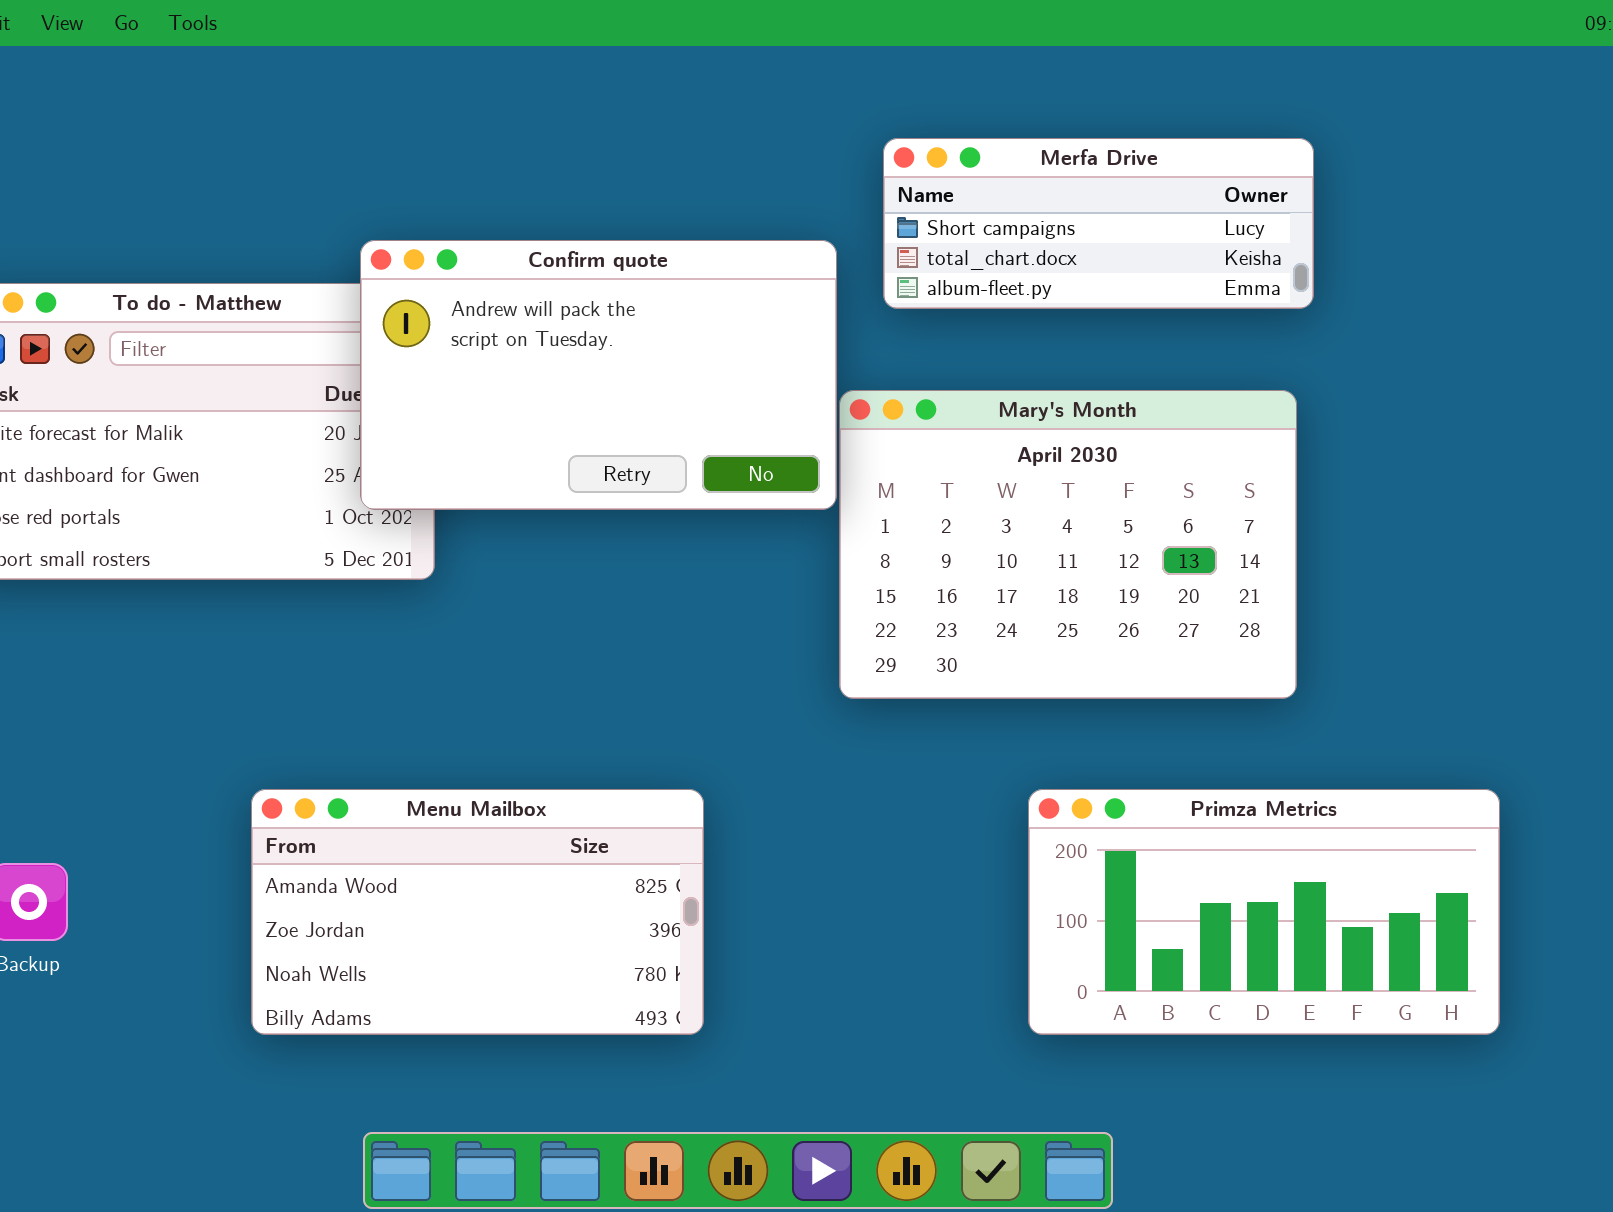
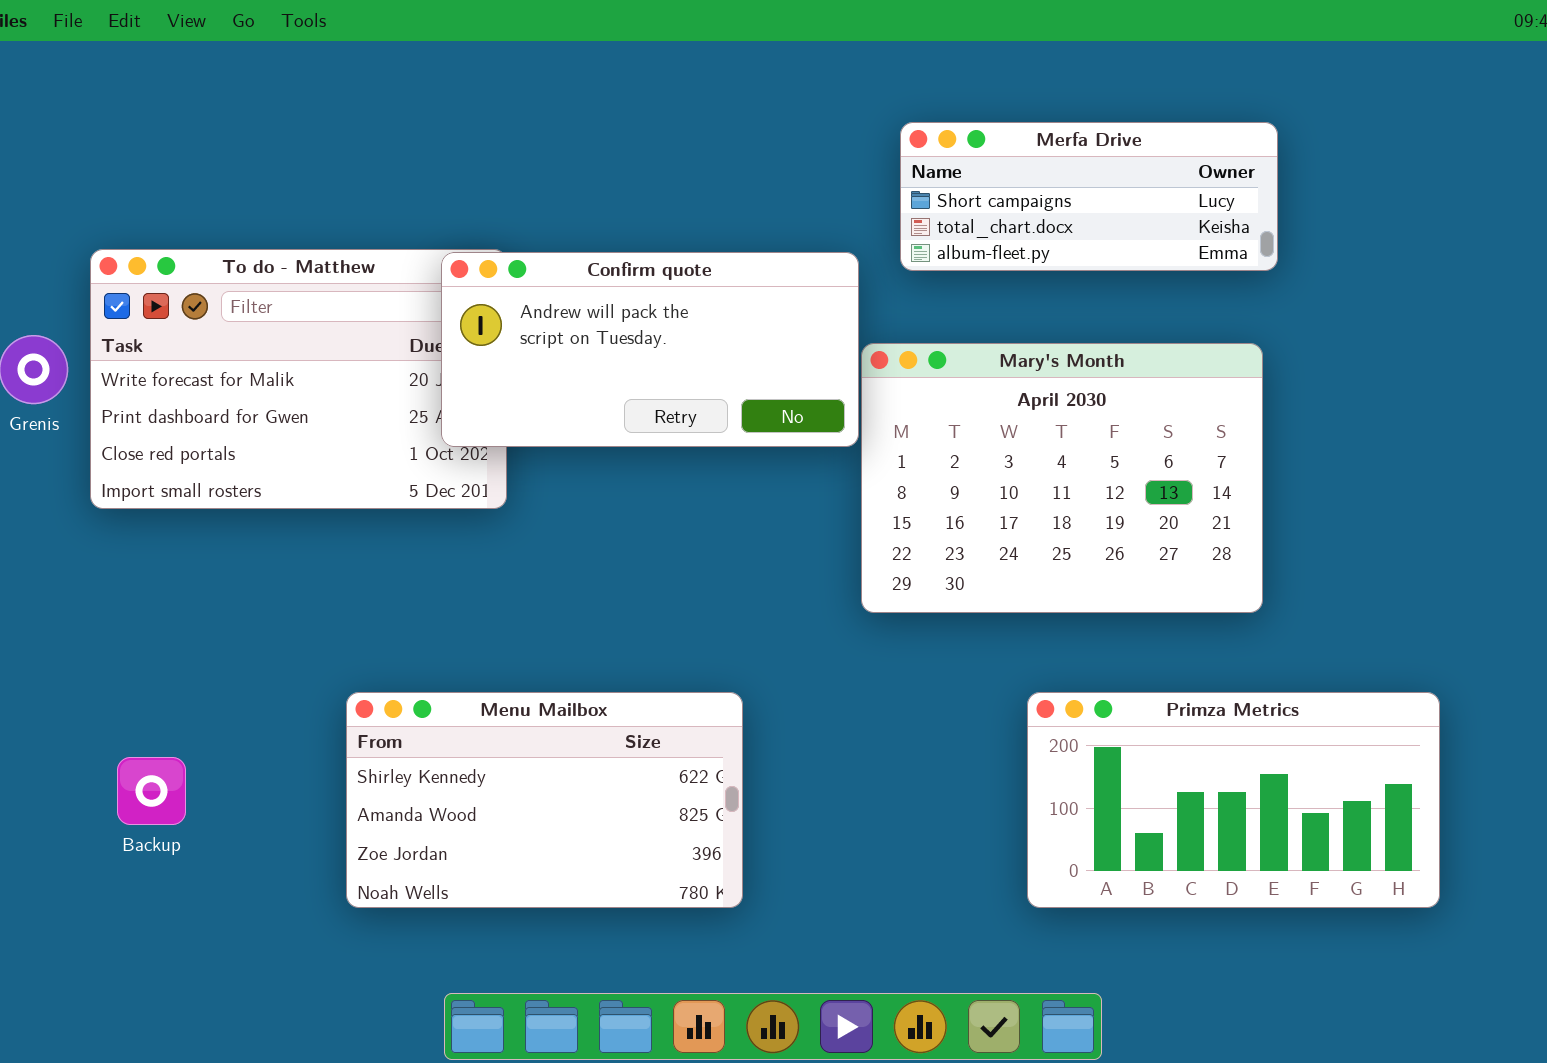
Confirm quote: [360,240,837,510] -> [441,252,859,447], resized
Menu Mailbox: [251,789,704,1035] -> [346,692,743,908], scrolled up 1 row

